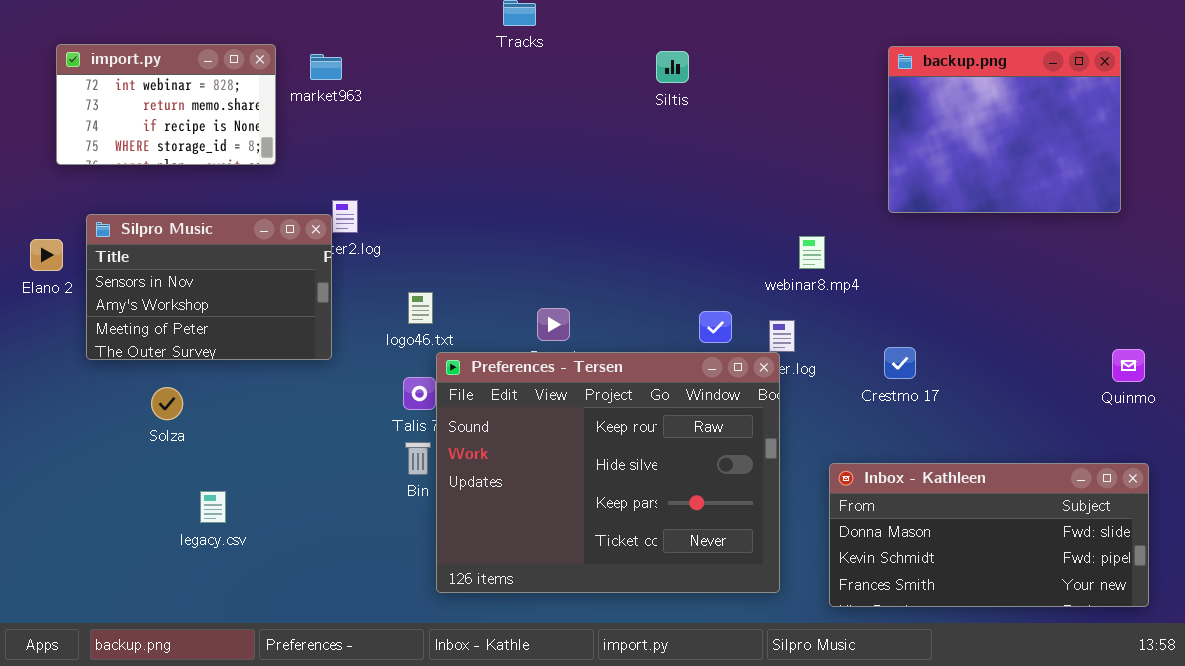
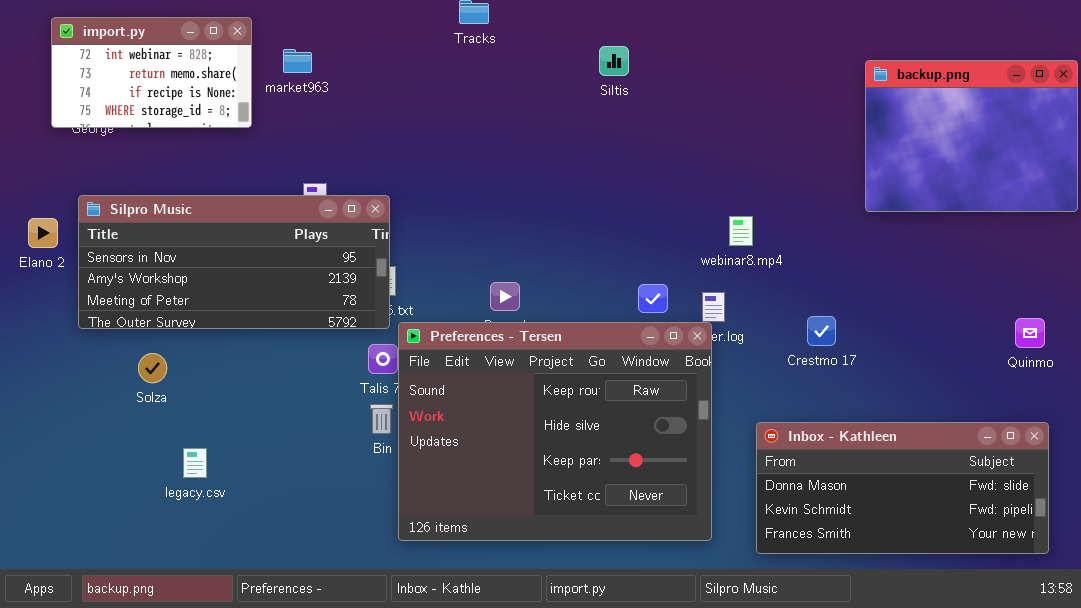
import.py: [56,44,276,165] -> [51,17,252,128], moved
backup.png: [888,46,1121,213] -> [865,60,1078,212], moved
Silpro Music: [86,214,332,360] -> [78,195,390,329], resized

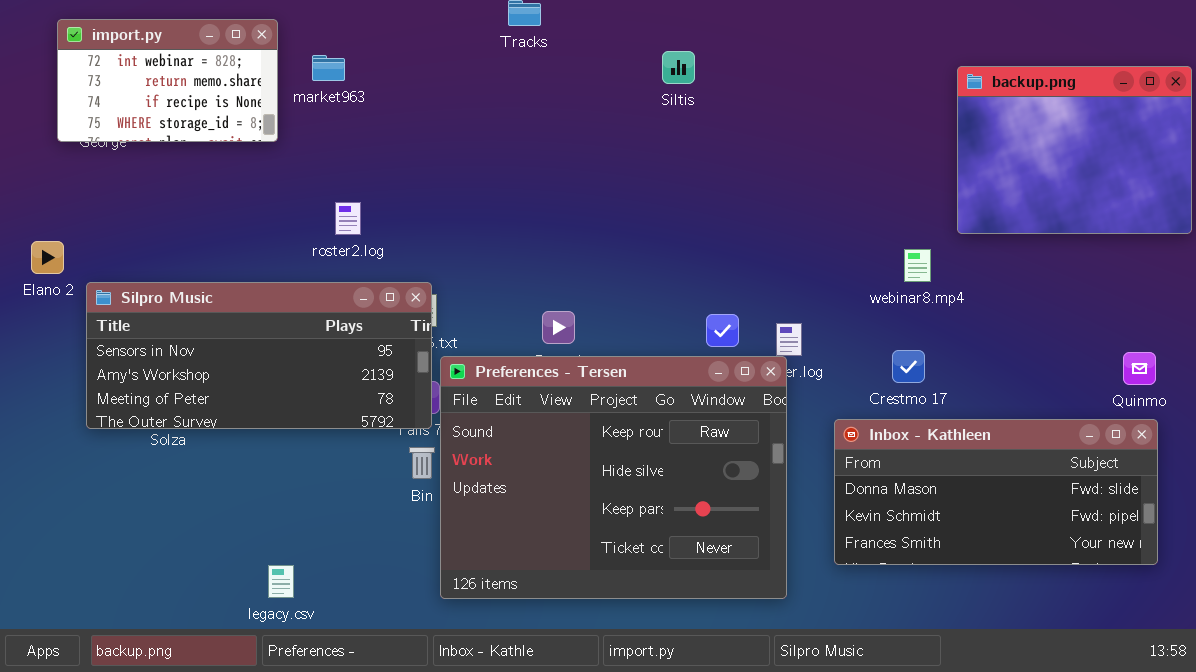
Silpro Music: [78,195,390,329] -> [86,282,432,429], moved
webinar8.mp4: [729,216,753,246] -> [904,249,931,282], moved
Inbox - Kathleen: [756,422,1049,554] -> [834,419,1158,565], moved
legacy.csv: [183,448,207,478] -> [268,565,294,598], moved

